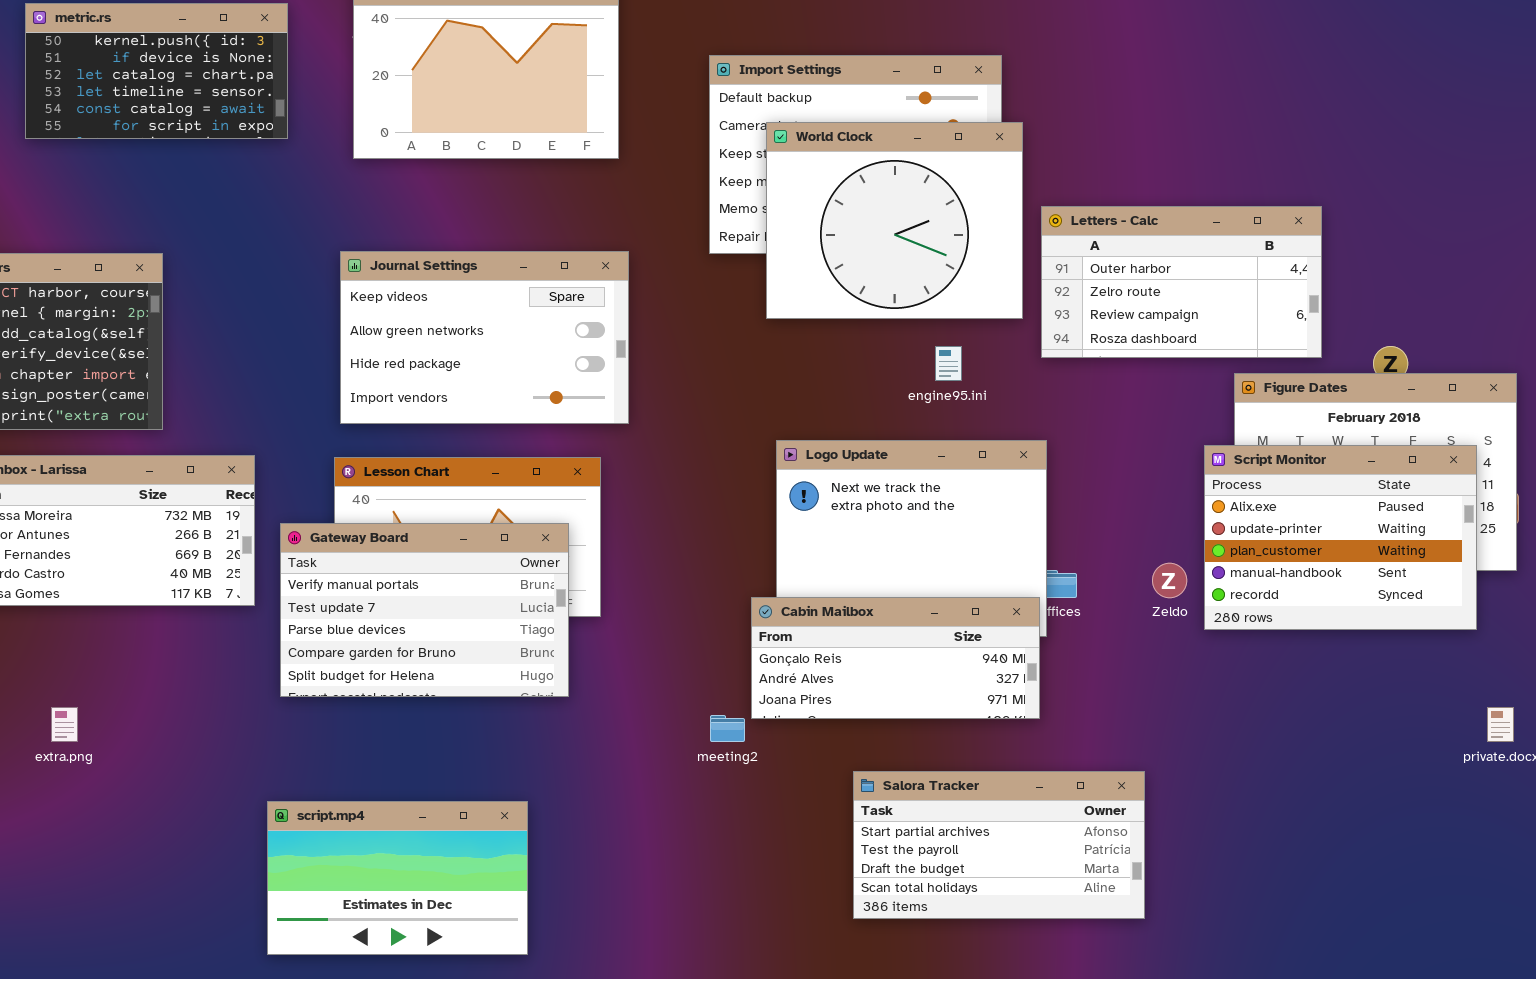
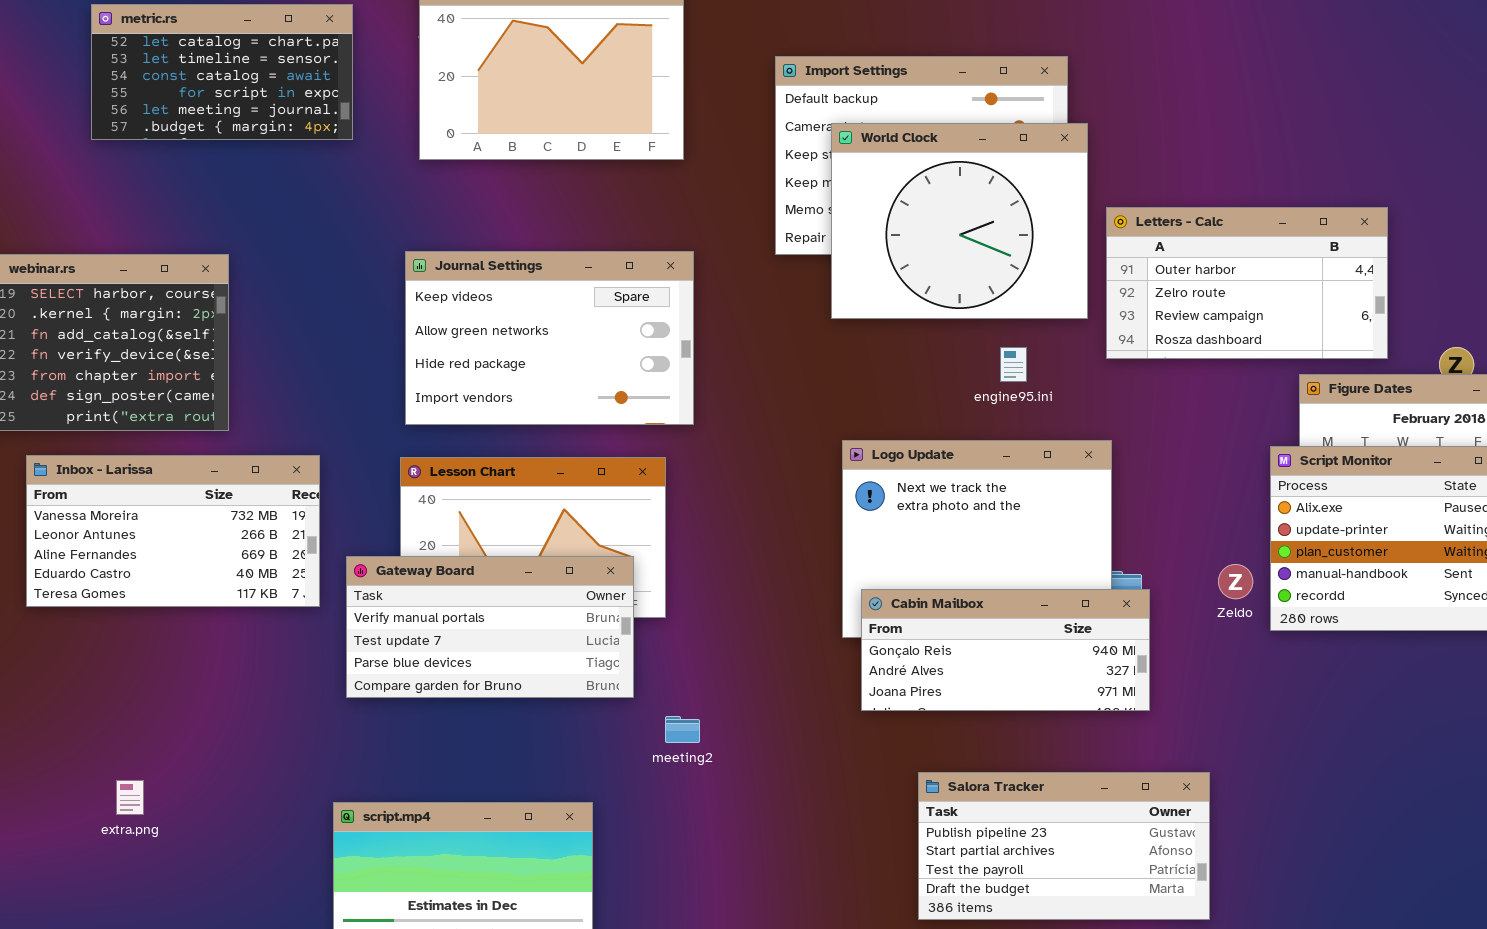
metric.rs: [25,3,288,139] -> [91,4,353,140], scrolled down 2 rows
Gateway Board: [280,523,569,697] -> [346,556,634,698], resized
Cabin Mailbox: [751,597,1040,719] -> [861,589,1150,711], moved
extra.png: [51,707,78,742] -> [116,780,144,815], moved
meeting2: [710,715,745,742] -> [665,716,700,743], moved
Salora Tracker: [853,771,1145,919] -> [918,772,1210,920], scrolled up 1 row

